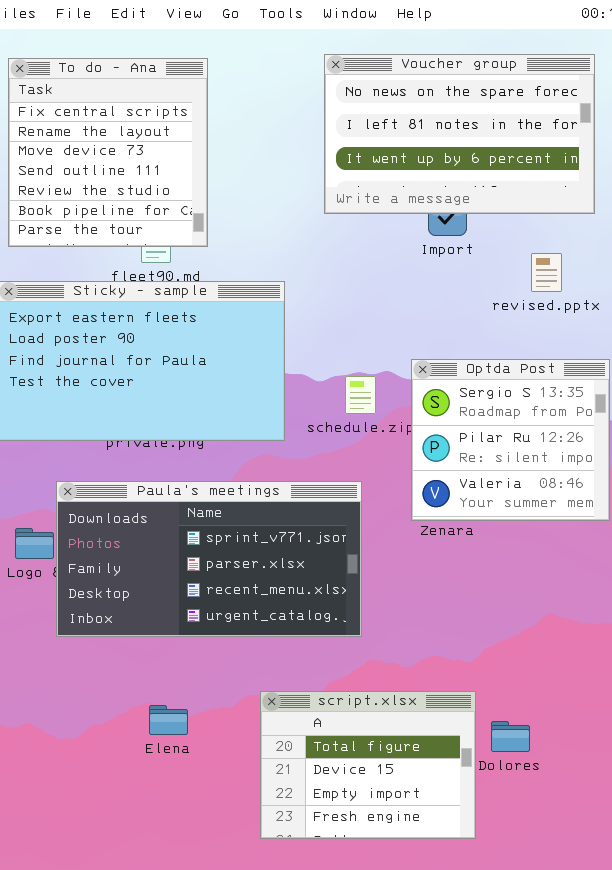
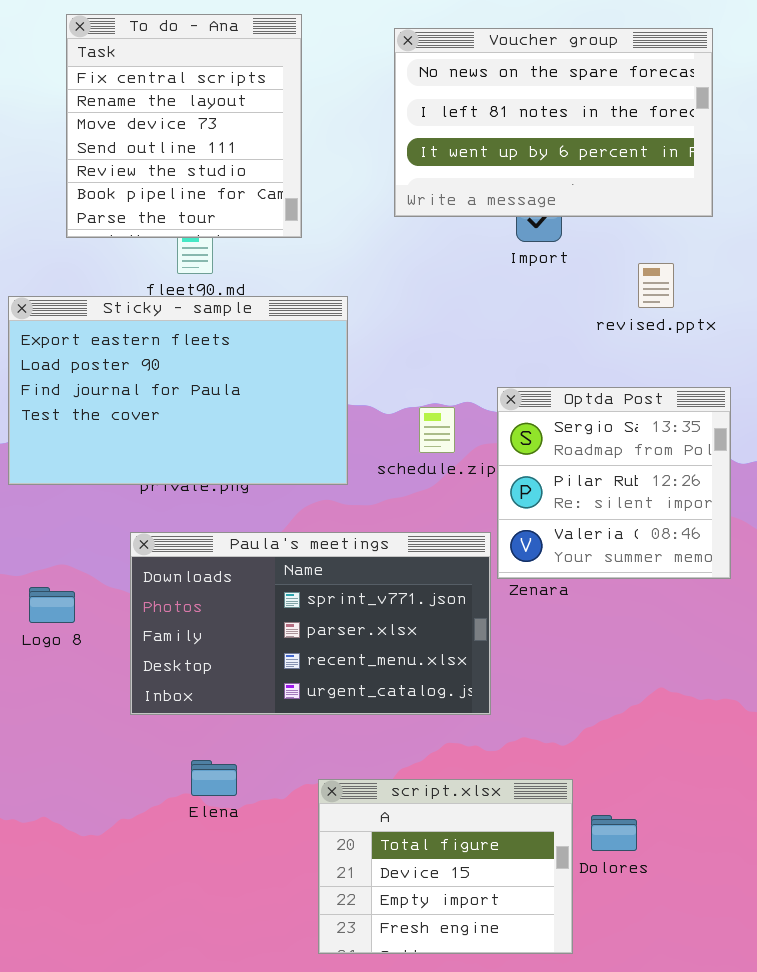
To do - Ana: [8,58,208,247] -> [66,14,302,238], moved
Paula's meetings: [56,481,362,637] -> [130,532,491,715], moved
Elena: [149,705,188,735] -> [191,760,237,796], moved

